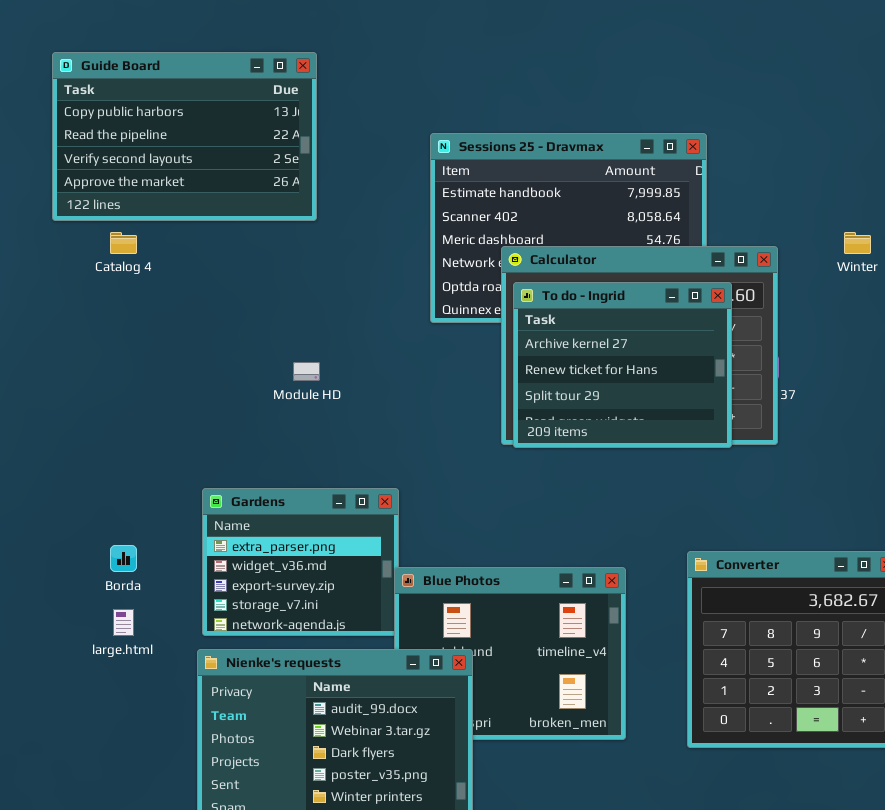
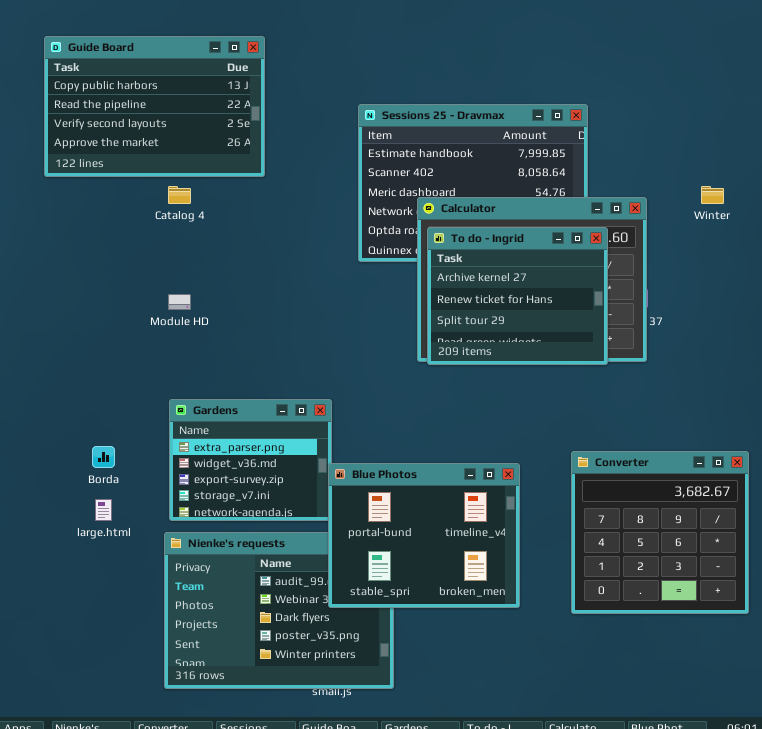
Catalog 4: [110,232,137,254] -> [168,186,191,204], moved
Module HD: [293,362,320,381] -> [168,294,191,310], moved
Blue Photos: [394,567,626,740] -> [328,463,520,608], raised

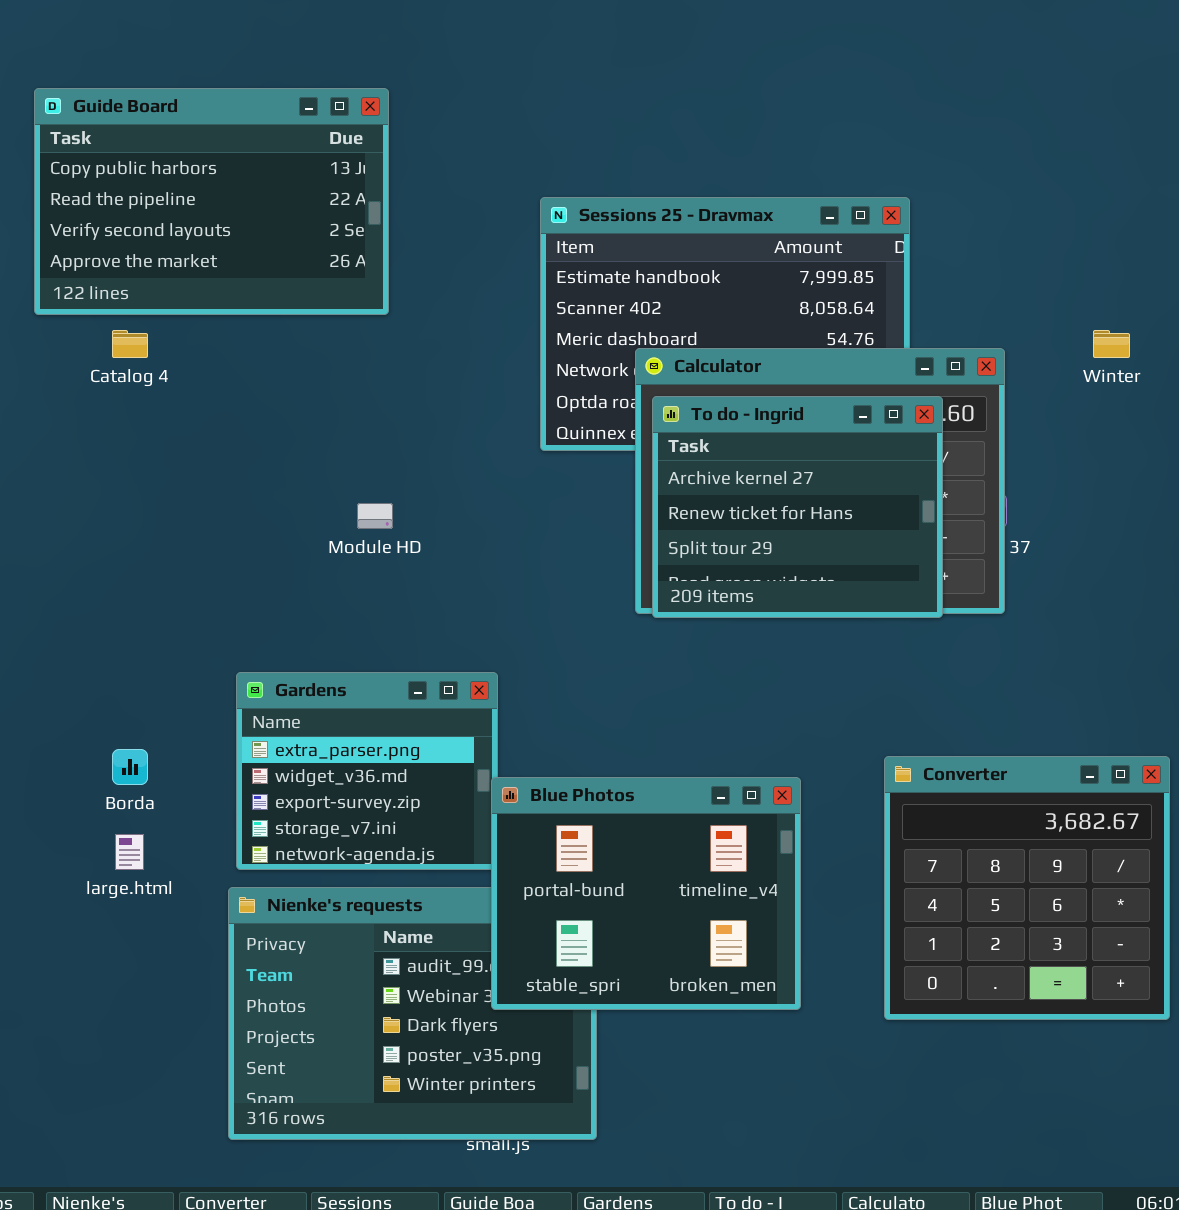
Catalog 4: [168,186,191,204] -> [112,330,148,358], moved
Module HD: [168,294,191,310] -> [357,503,393,529], moved

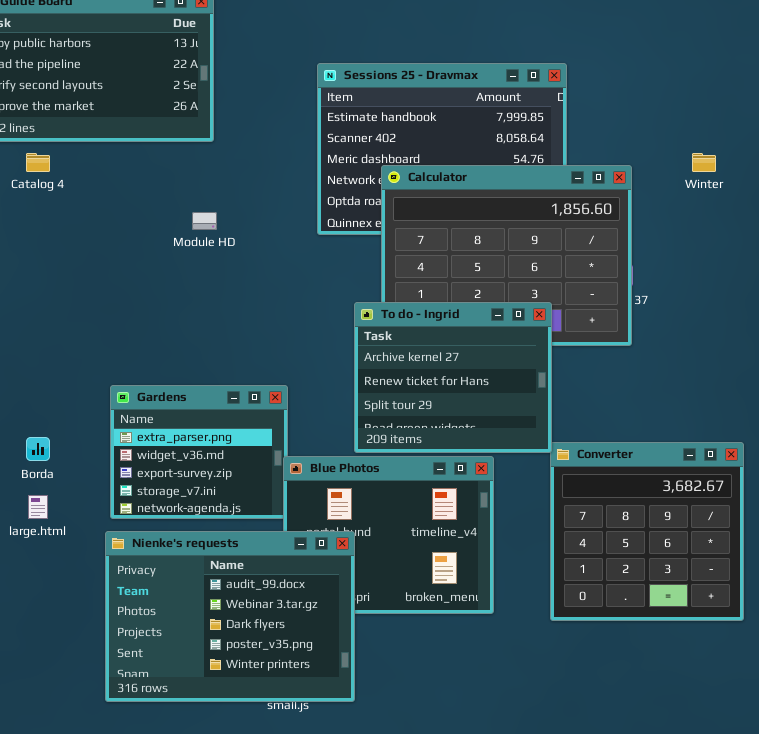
To do - Ingrid: [652,396,943,618] -> [354,302,552,453], moved
Module HD: [357,503,393,529] -> [192,212,217,230], moved
Nienke's requests: [228,887,597,1140] -> [105,531,355,702], raised

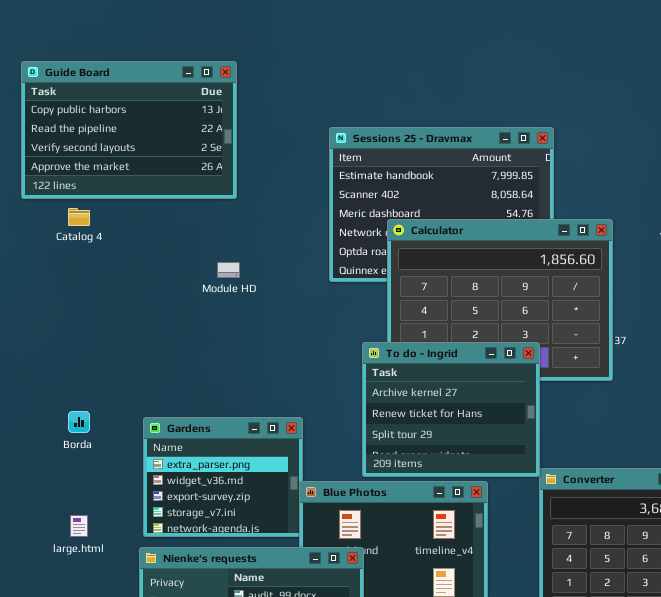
Borda: [26,437,50,461] -> [68,411,90,433], moved

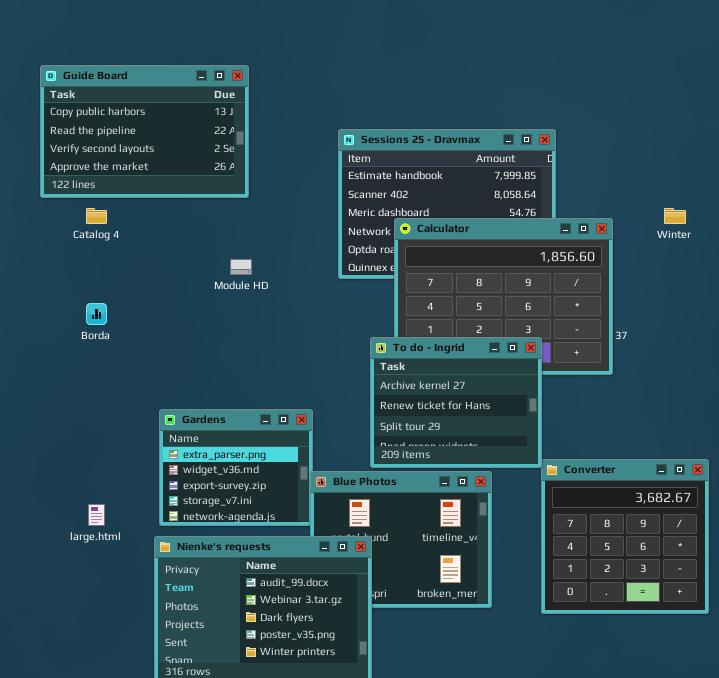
Borda: [68,411,90,433] -> [86,303,107,325], moved

